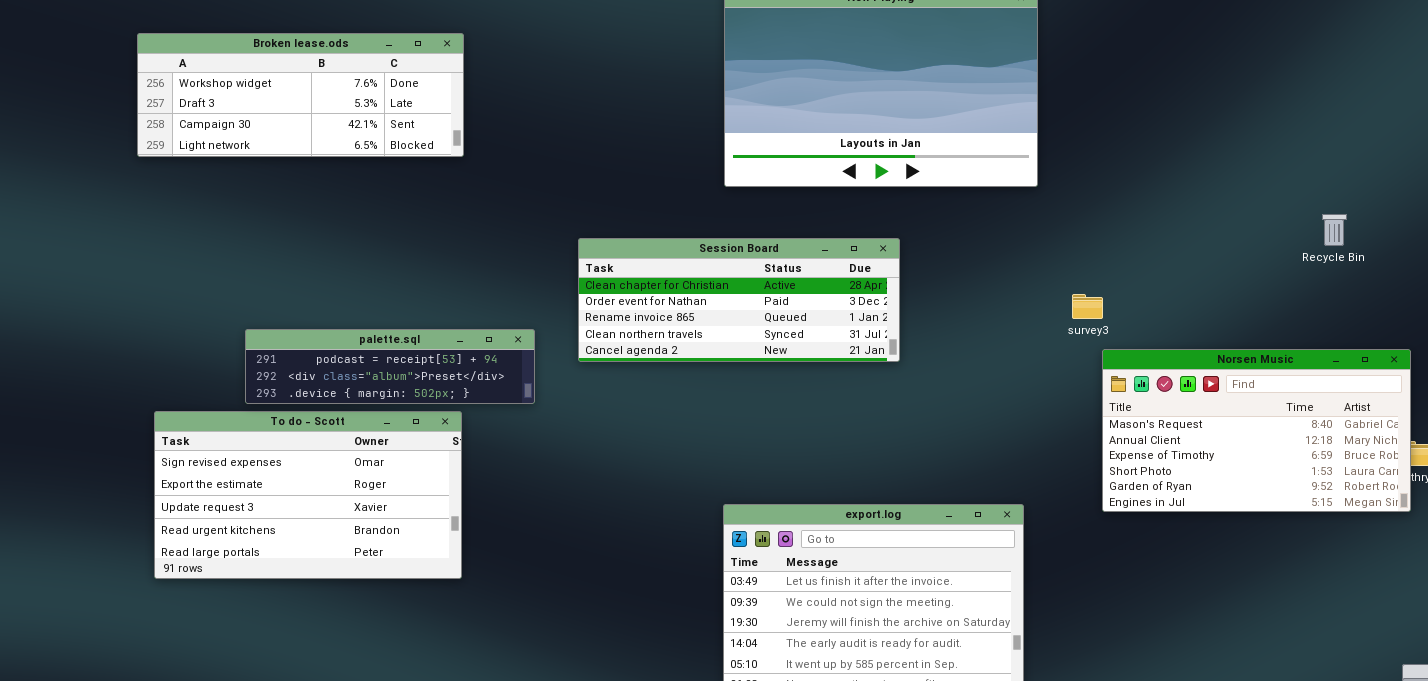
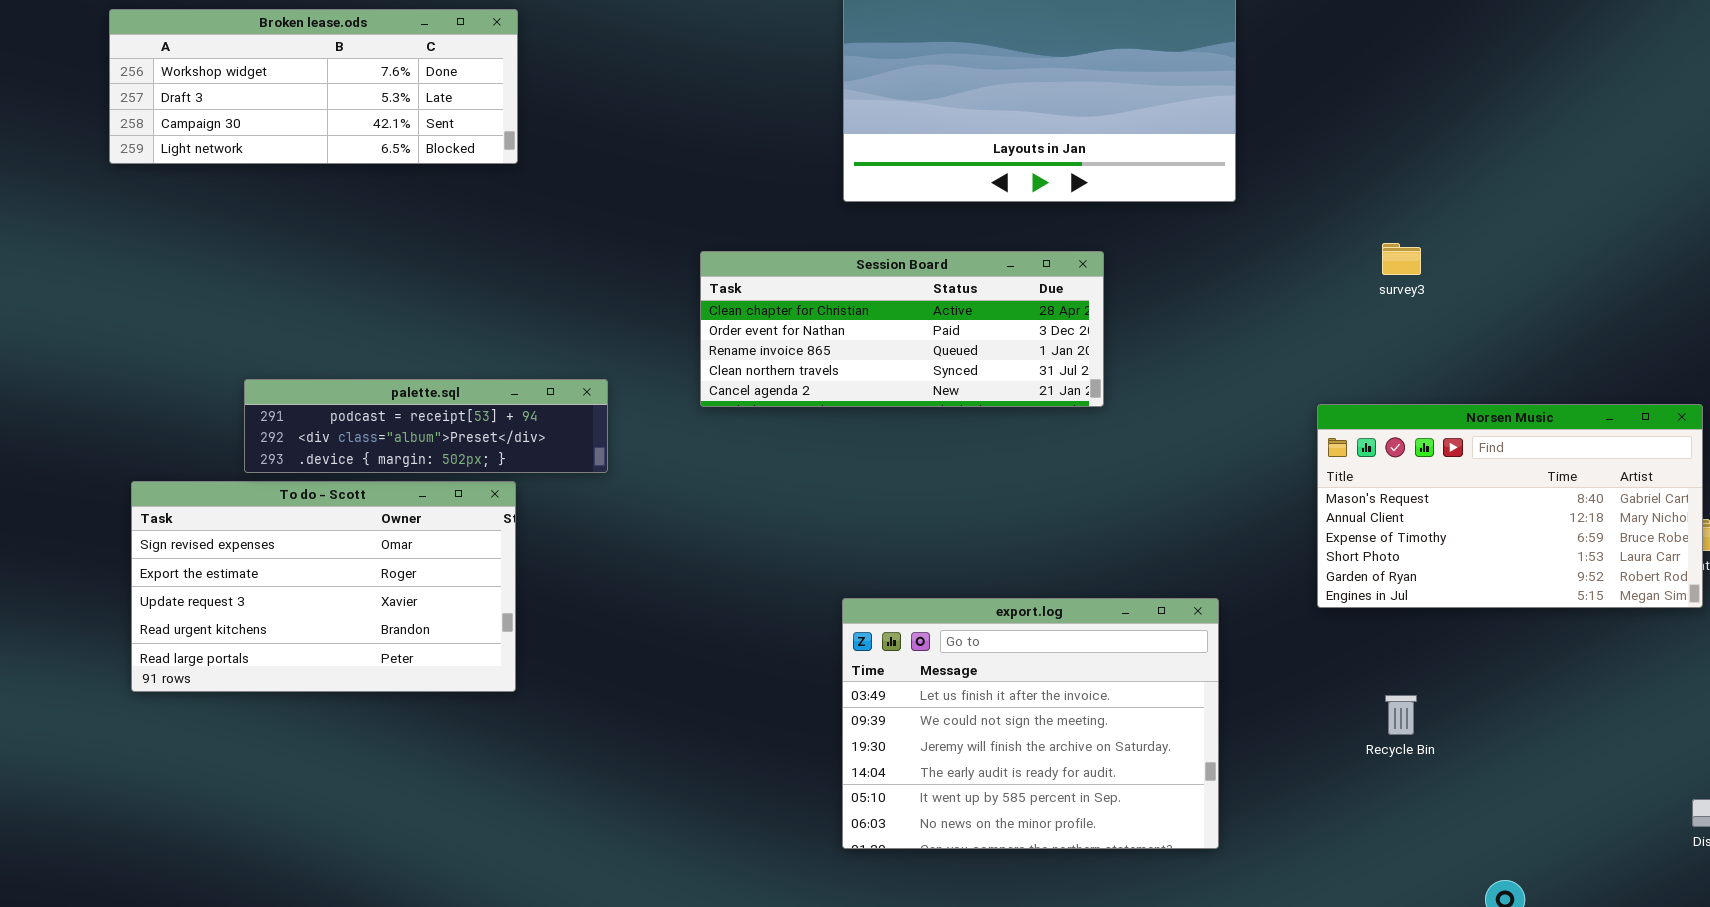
Recycle Bin: [1322,214,1347,246] -> [1385,695,1417,735], moved
Session Board: [578,238,900,362] -> [700,251,1104,407], moved
survey3: [1072,294,1103,319] -> [1382,243,1421,275], moved

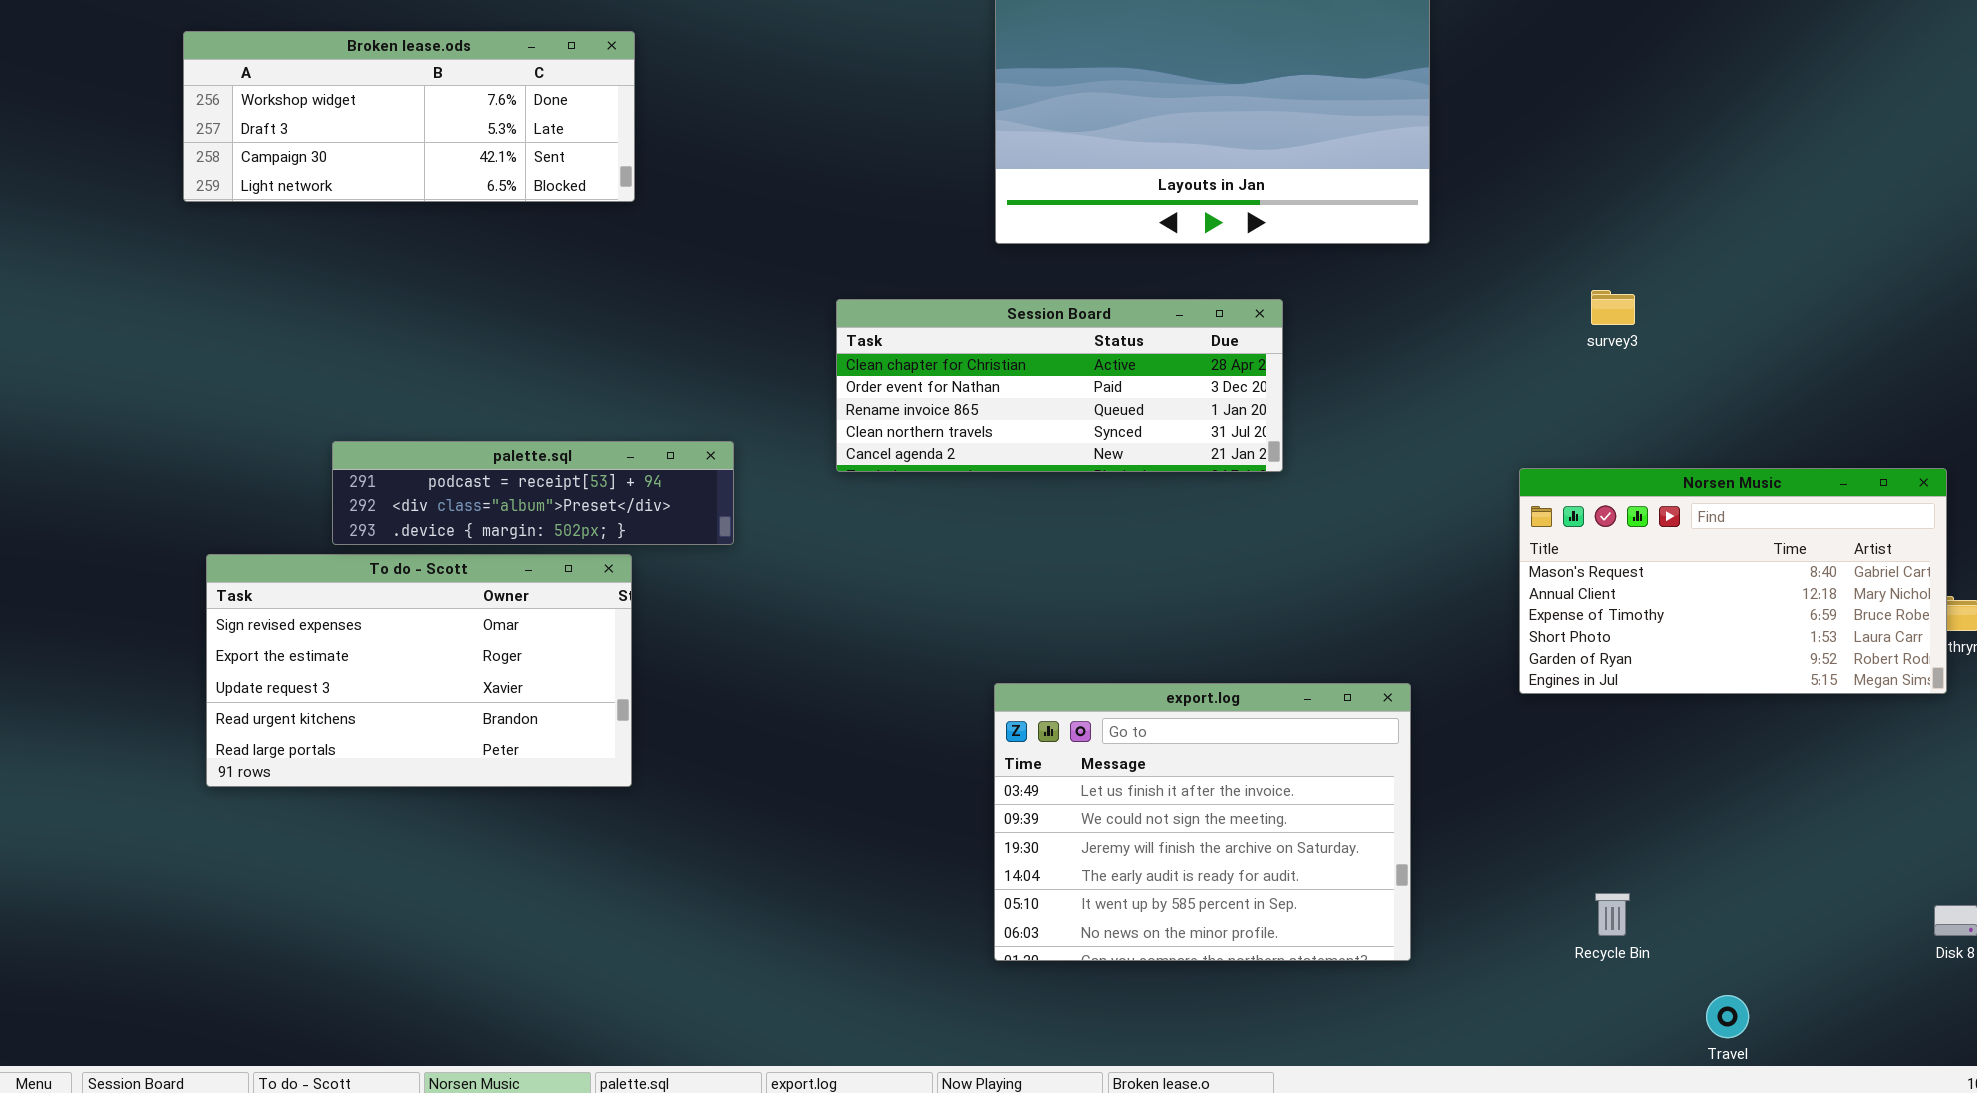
Recycle Bin: [1385,695,1417,735] -> [1595,893,1630,936], moved

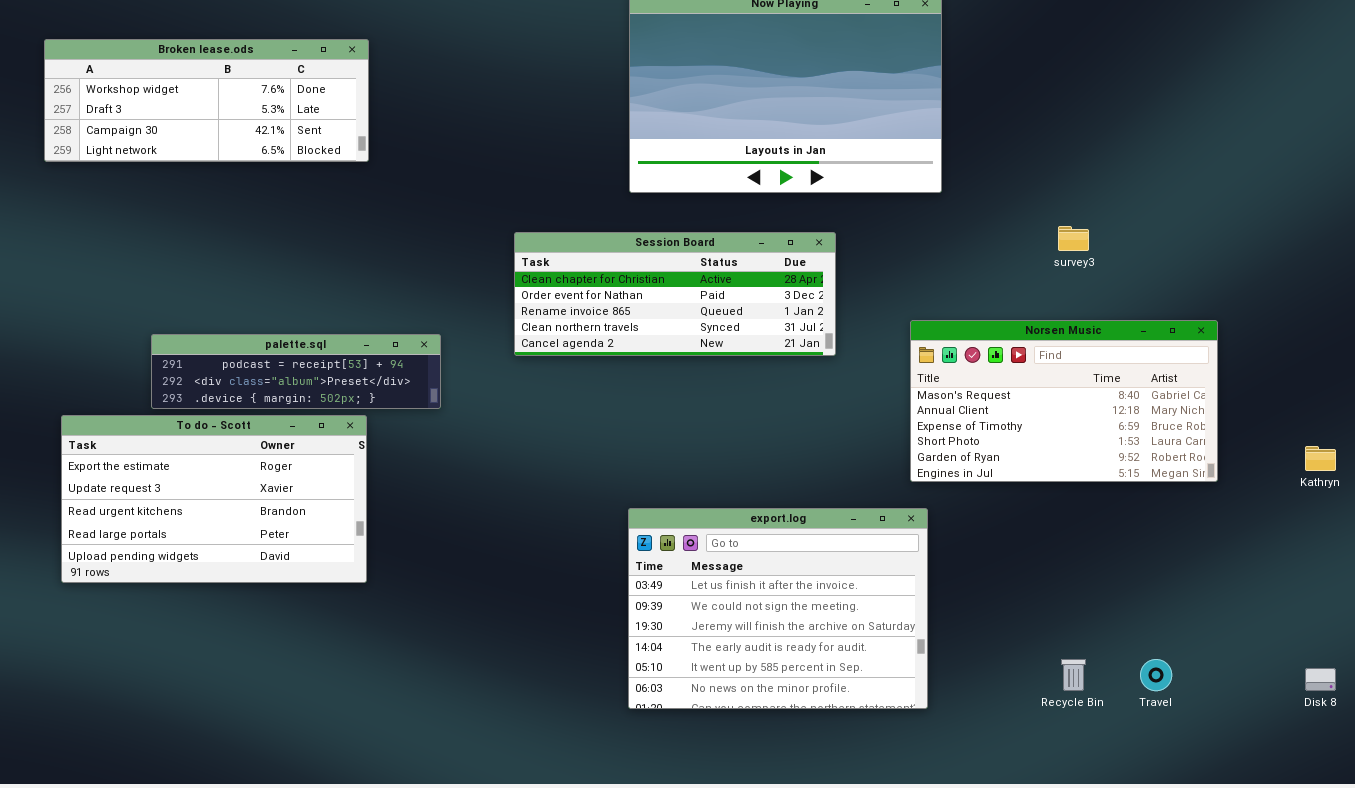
Norsen Music: [1519,468,1947,694] -> [910,320,1218,482], moved
To do - Scott: [206,554,632,787] -> [61,415,367,583], scrolled down 1 row
Travel: [1706,995,1749,1038] -> [1140,659,1172,691], moved

